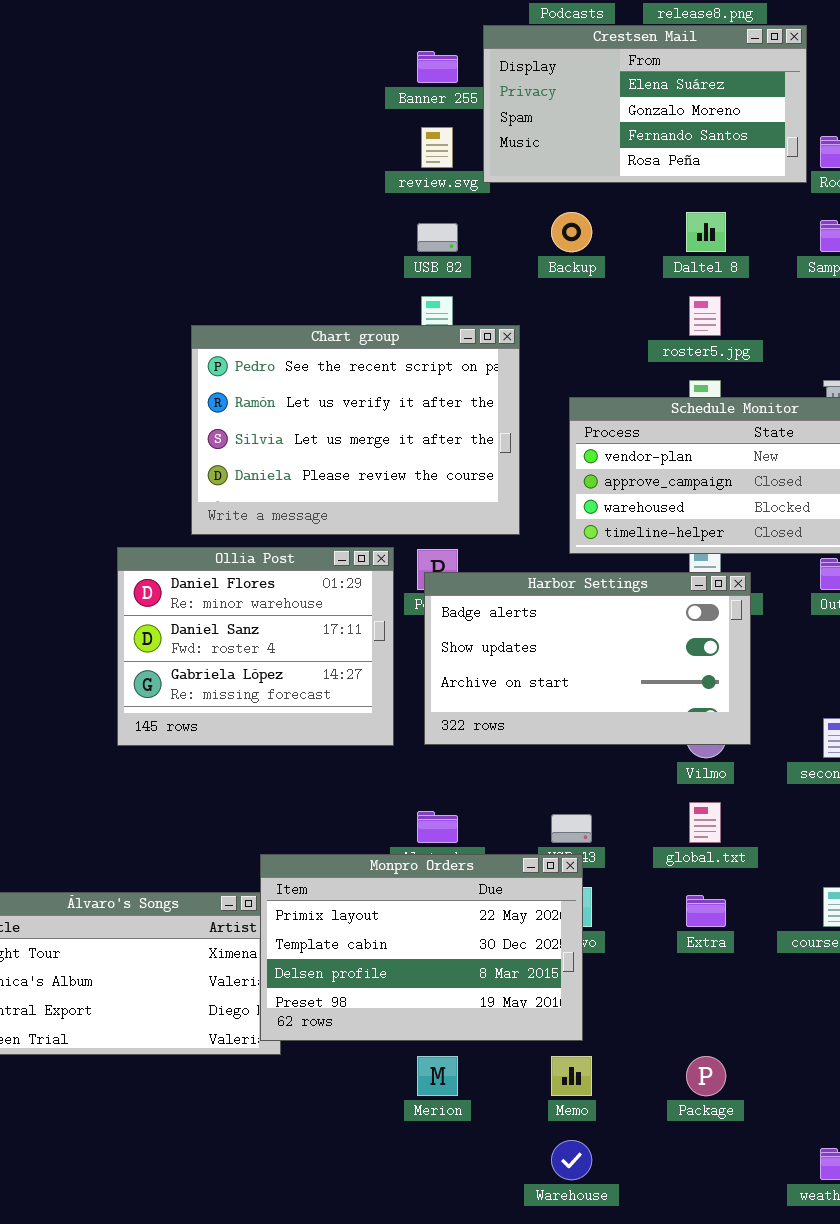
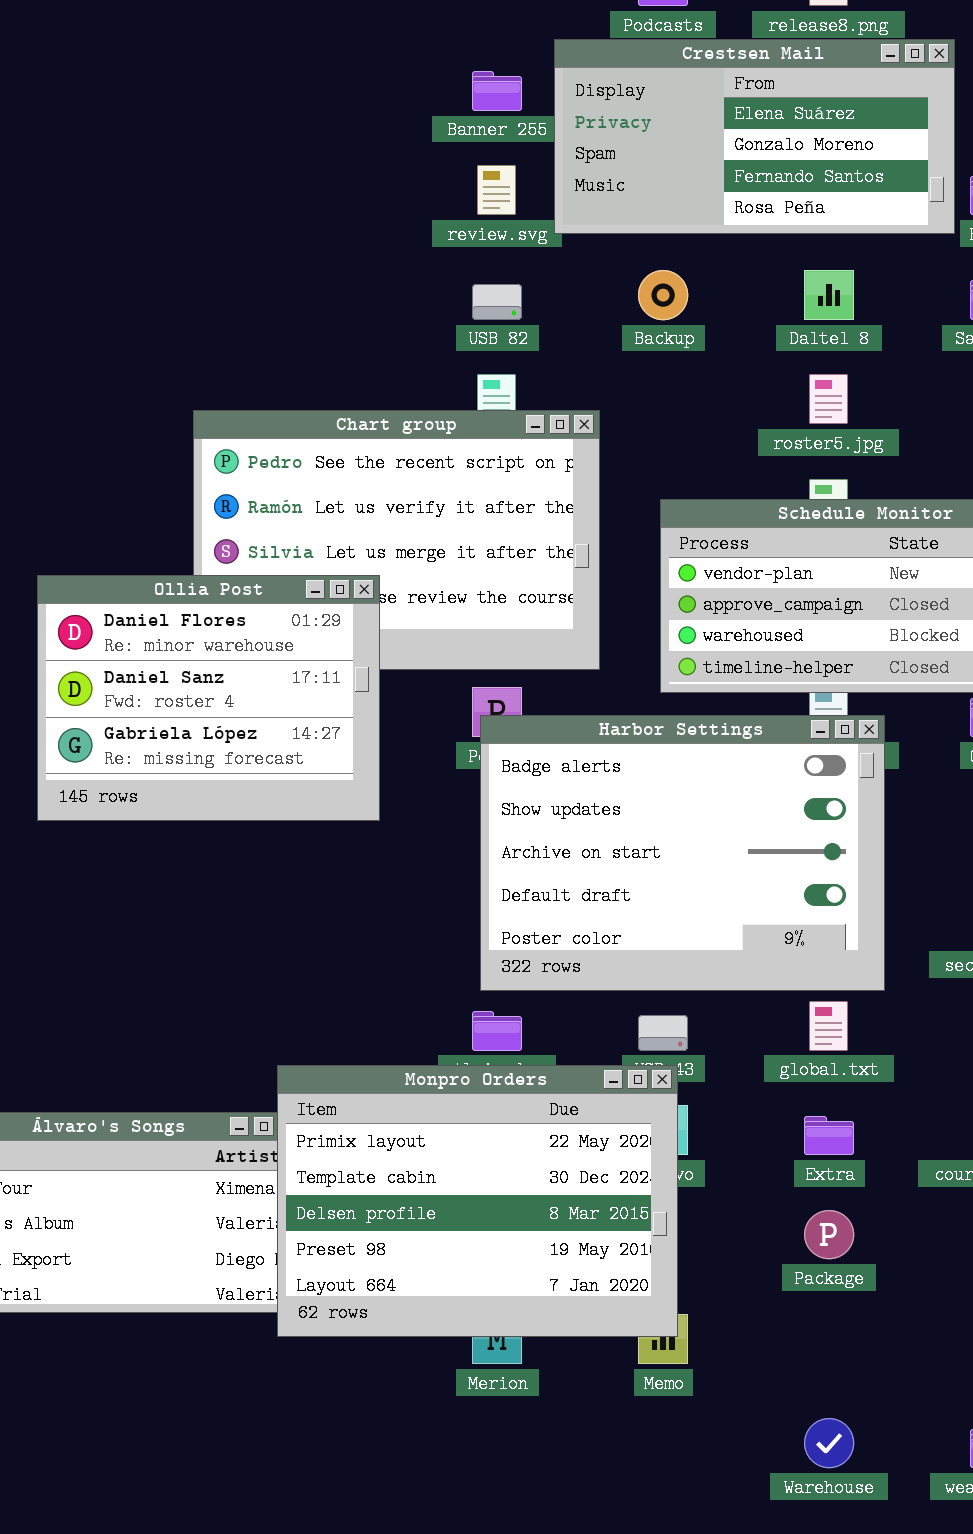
Ollia Post: [117,547,394,746] -> [37,575,380,821], moved
Harbor Settings: [424,572,751,745] -> [480,715,885,991], resized
Monpro Orders: [260,854,583,1041] -> [277,1065,678,1337], resized
Package: [686,1056,726,1096] -> [804,1210,854,1259], moved
Warehouse: [551,1140,592,1180] -> [804,1418,854,1468], moved

